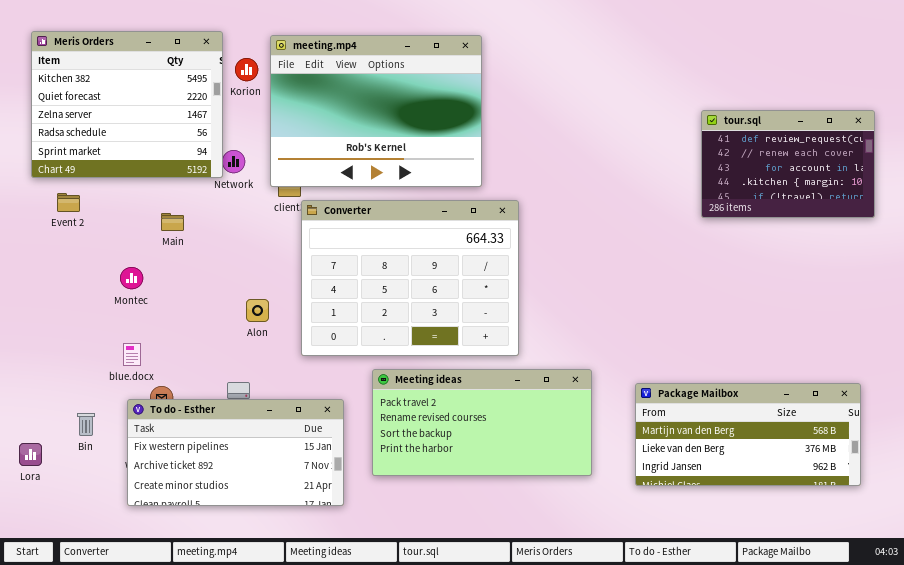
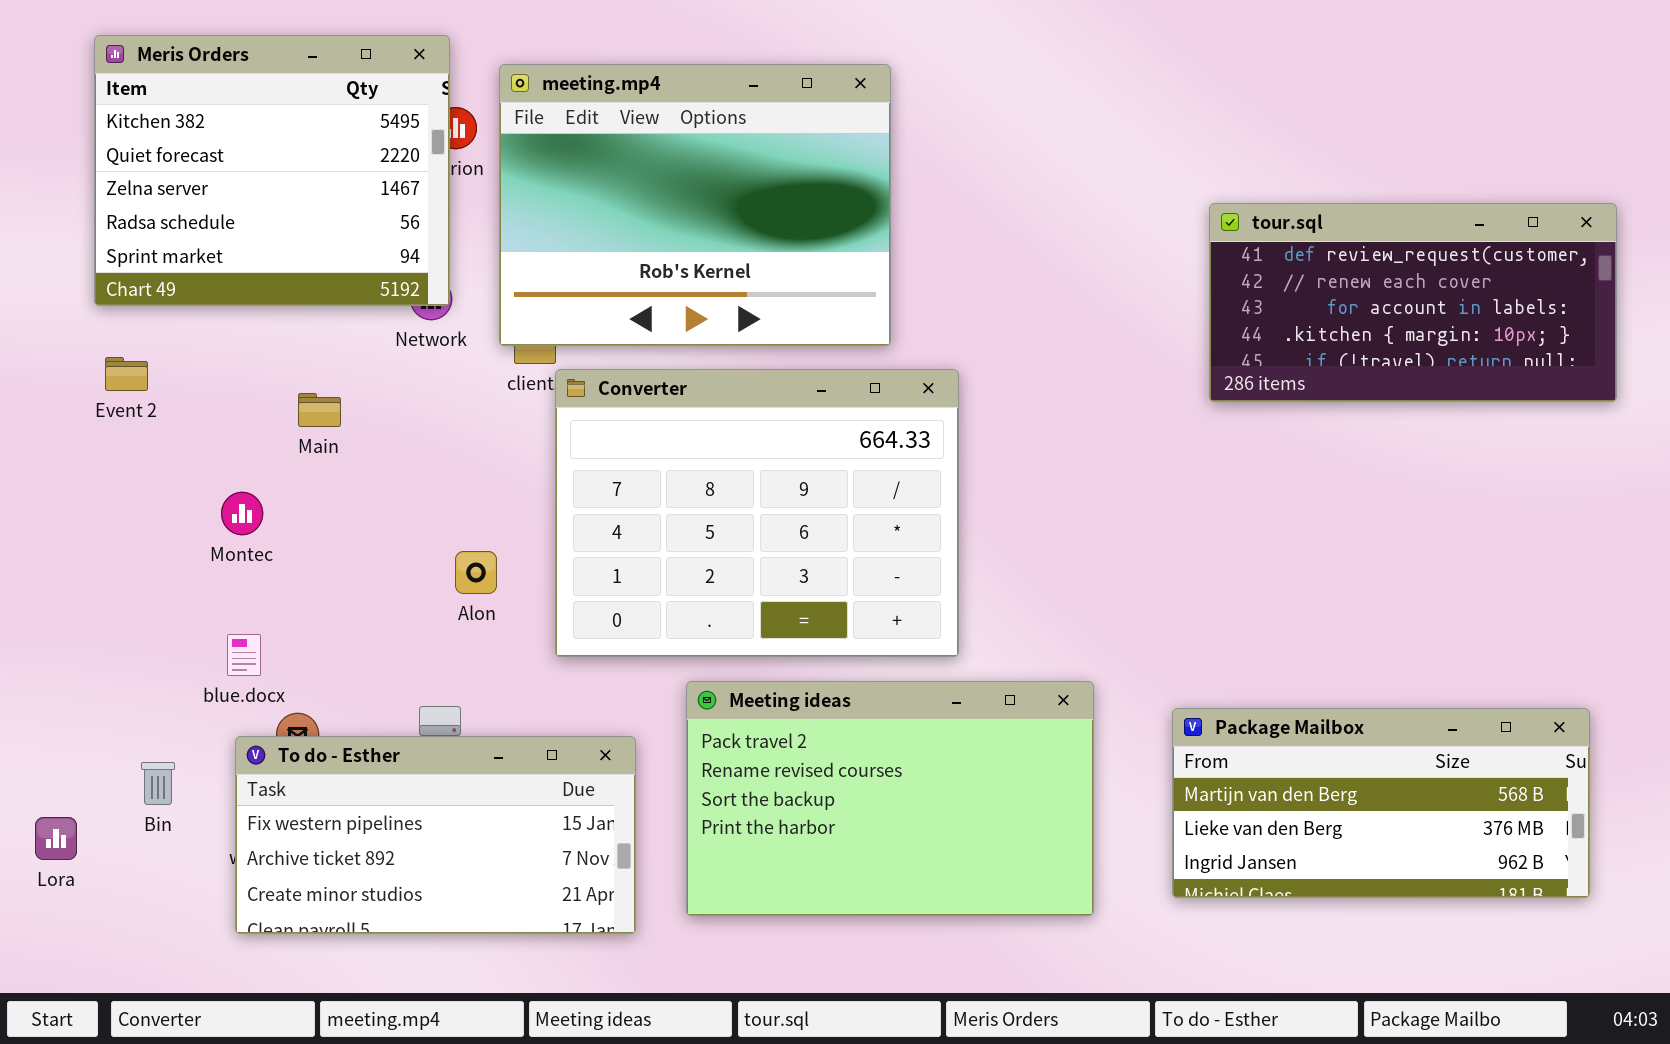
Meris Orders: [31,31,223,178] -> [94,35,450,306], moved
tour.sql: [701,110,875,218] -> [1209,203,1617,402], resized
Meeting ideas: [372,369,592,476] -> [686,681,1094,916], resized

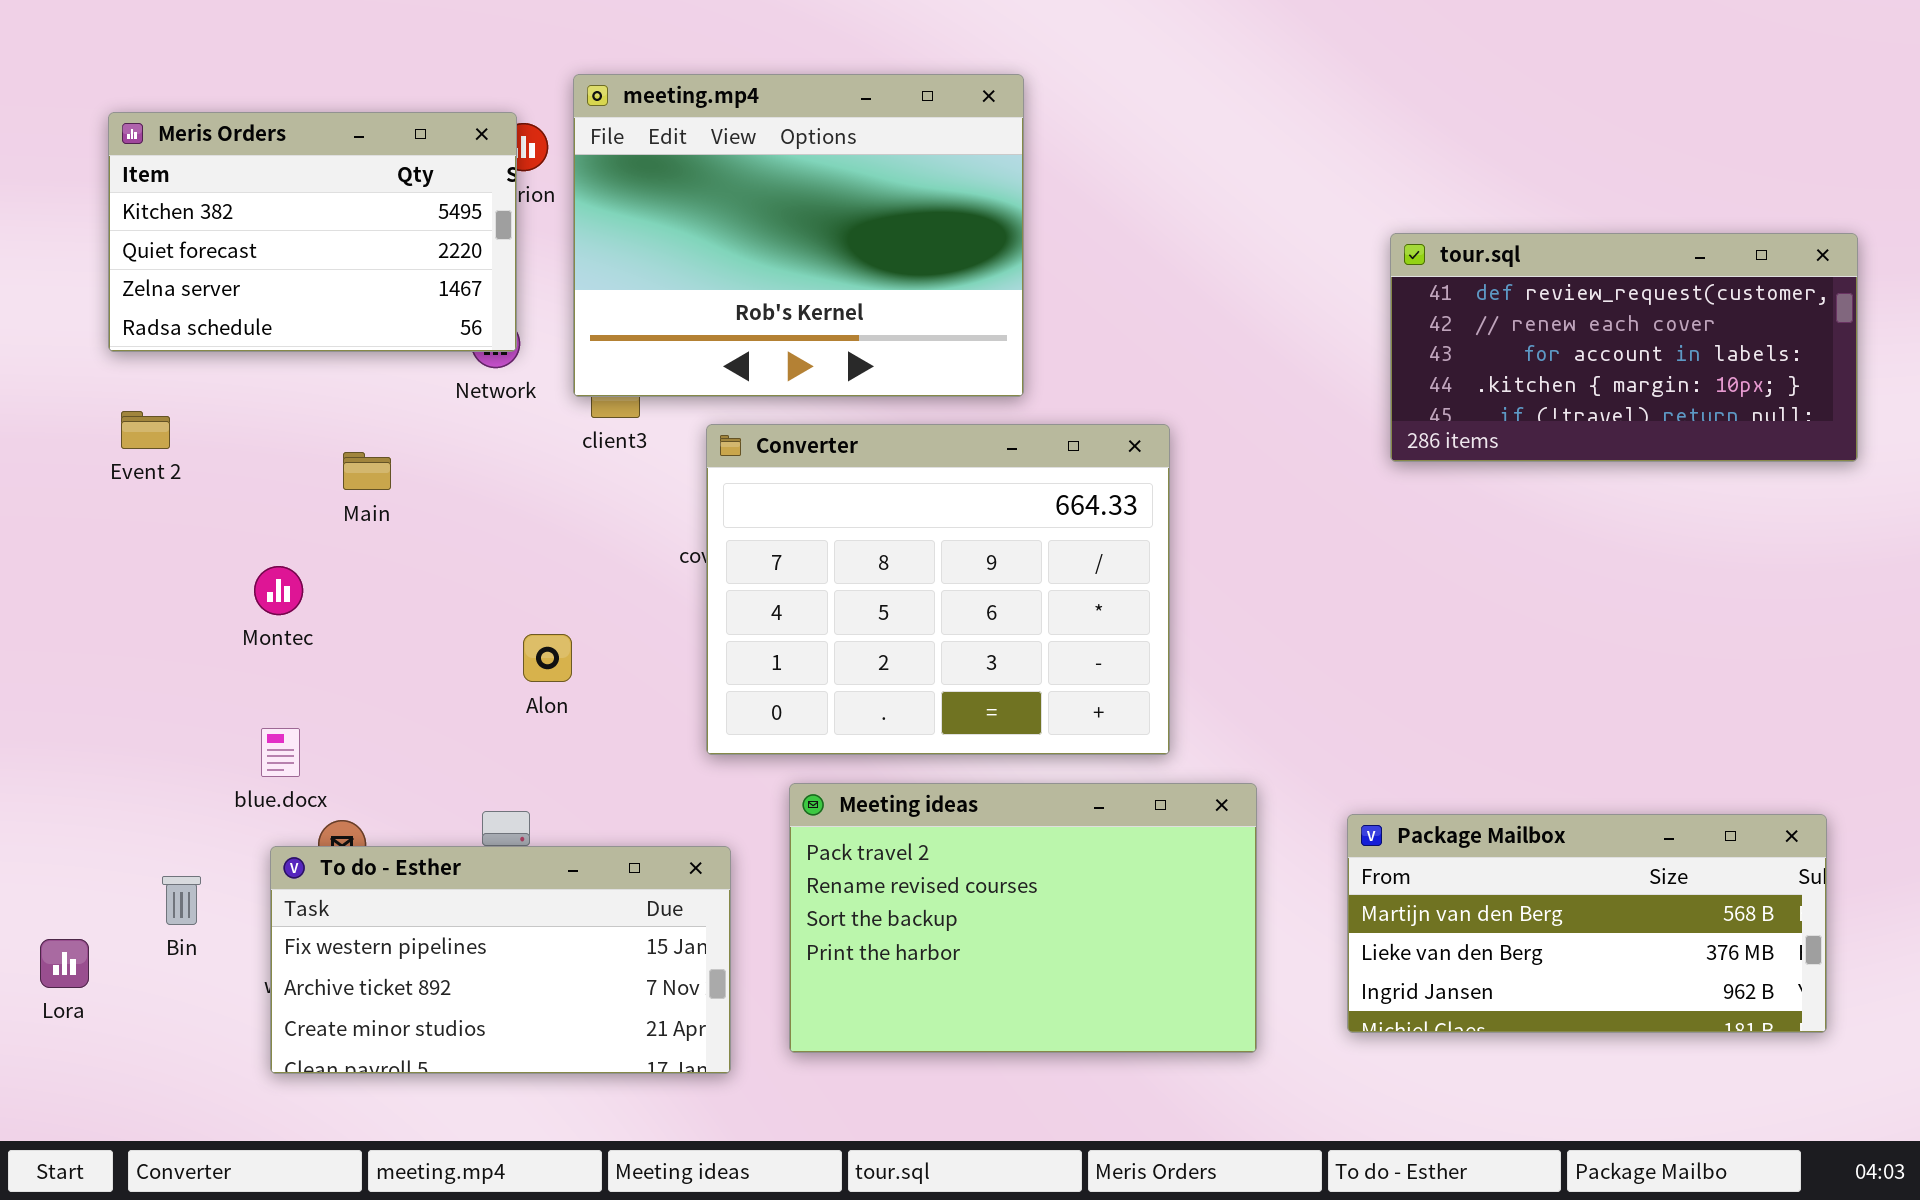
Meris Orders: [94,35,450,306] -> [108,112,517,352], resized
Converter: [555,369,959,657] -> [706,424,1170,755], moved

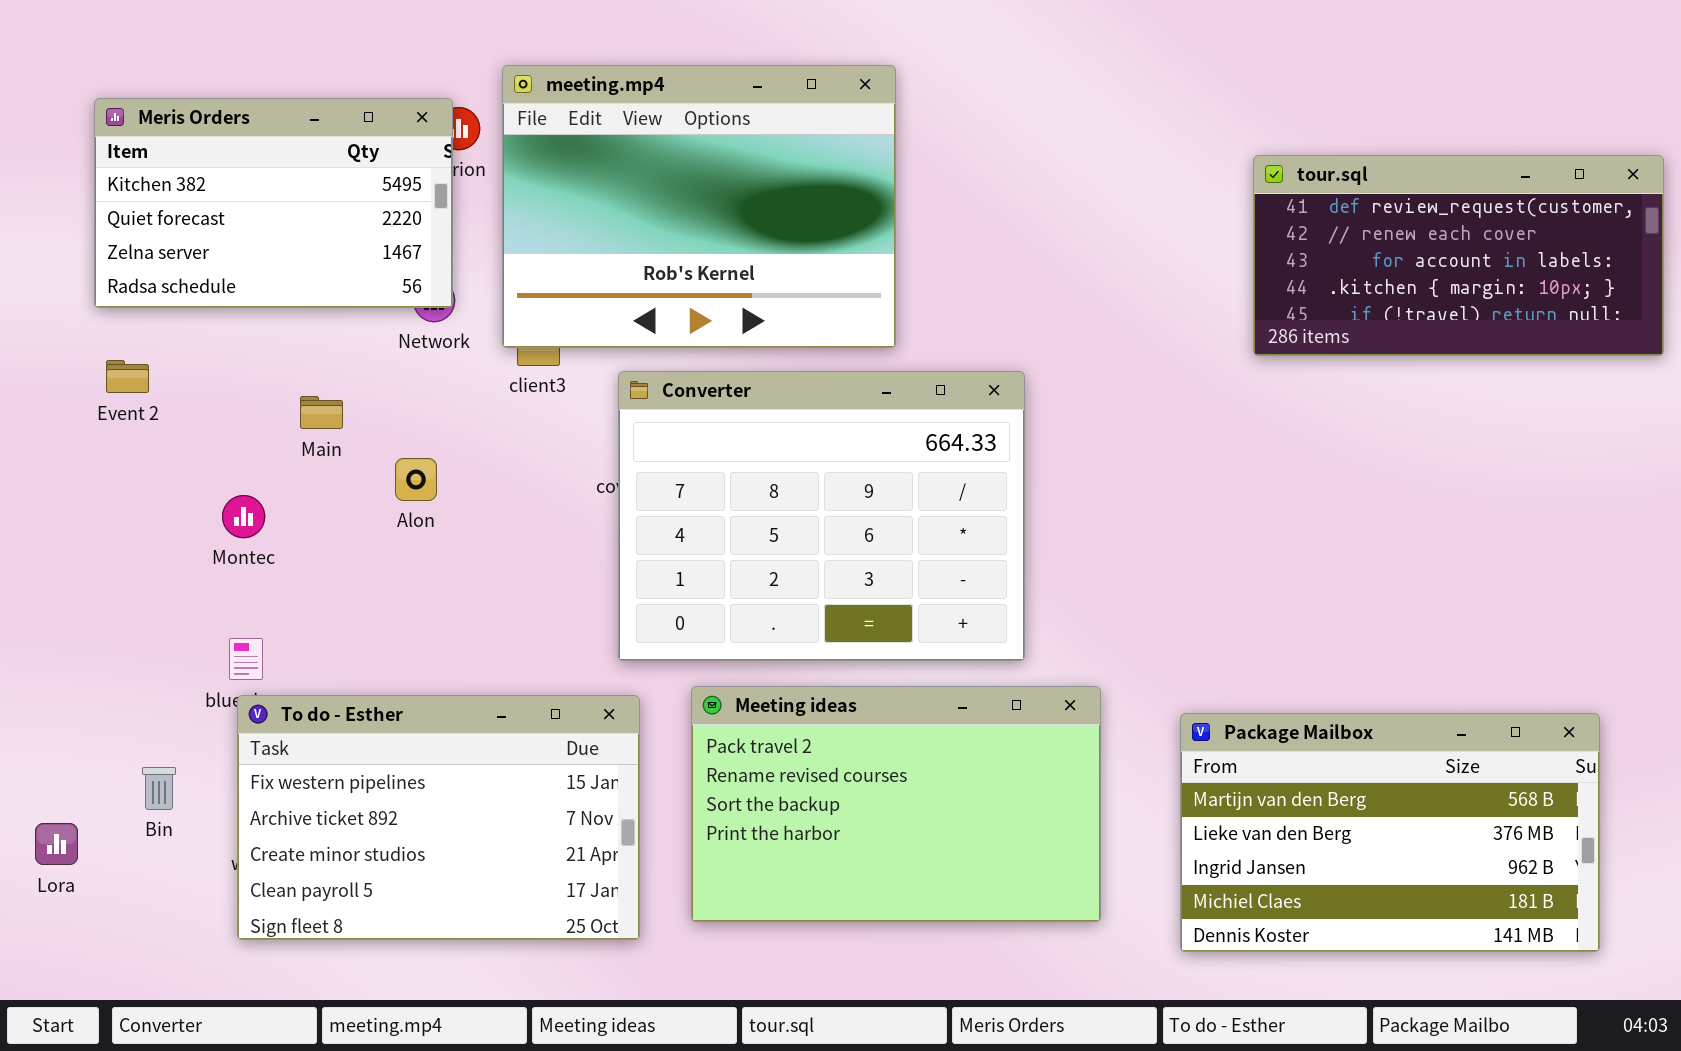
tour.sql: [1390,233,1858,462] -> [1253,155,1664,356], moved
Alon: [523,634,572,682] -> [395,458,437,501], moved
Package Mailbox: [1347,814,1827,1033] -> [1180,713,1600,952], resized
To do - Esther: [270,846,731,1074] -> [237,695,640,940], resized

